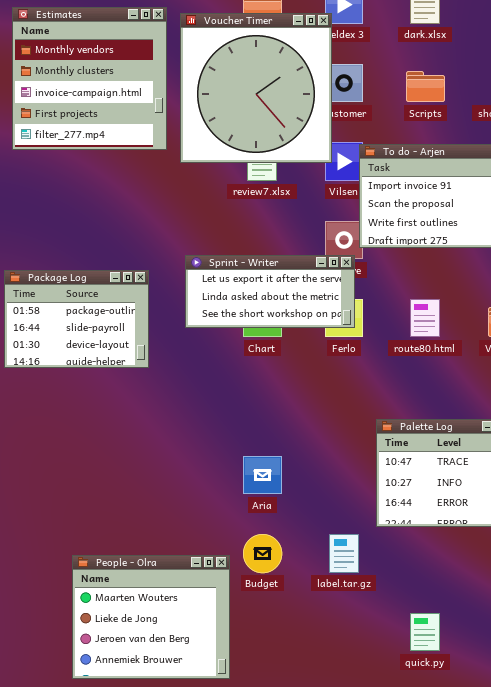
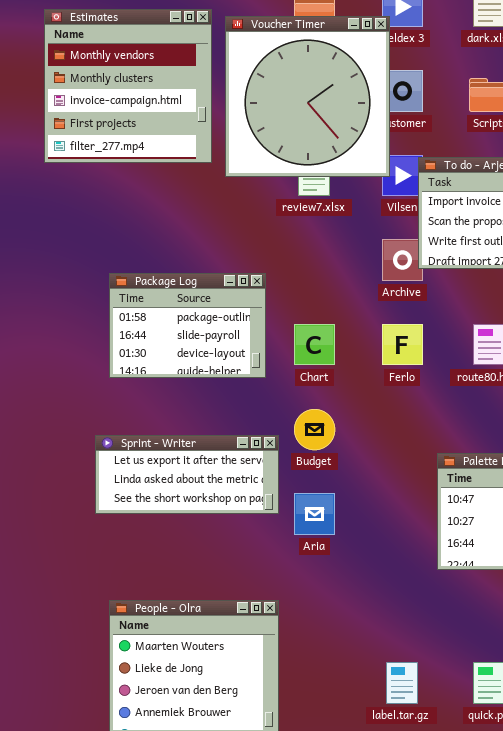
Sprint - Writer: [185,255,355,328] -> [95,435,279,514], moved
Package Log: [4,270,149,368] -> [109,273,266,378], moved
Budget: [243,534,282,573] -> [294,409,335,450], moved
label.tar.gz: [329,534,359,573] -> [386,662,418,704], moved

